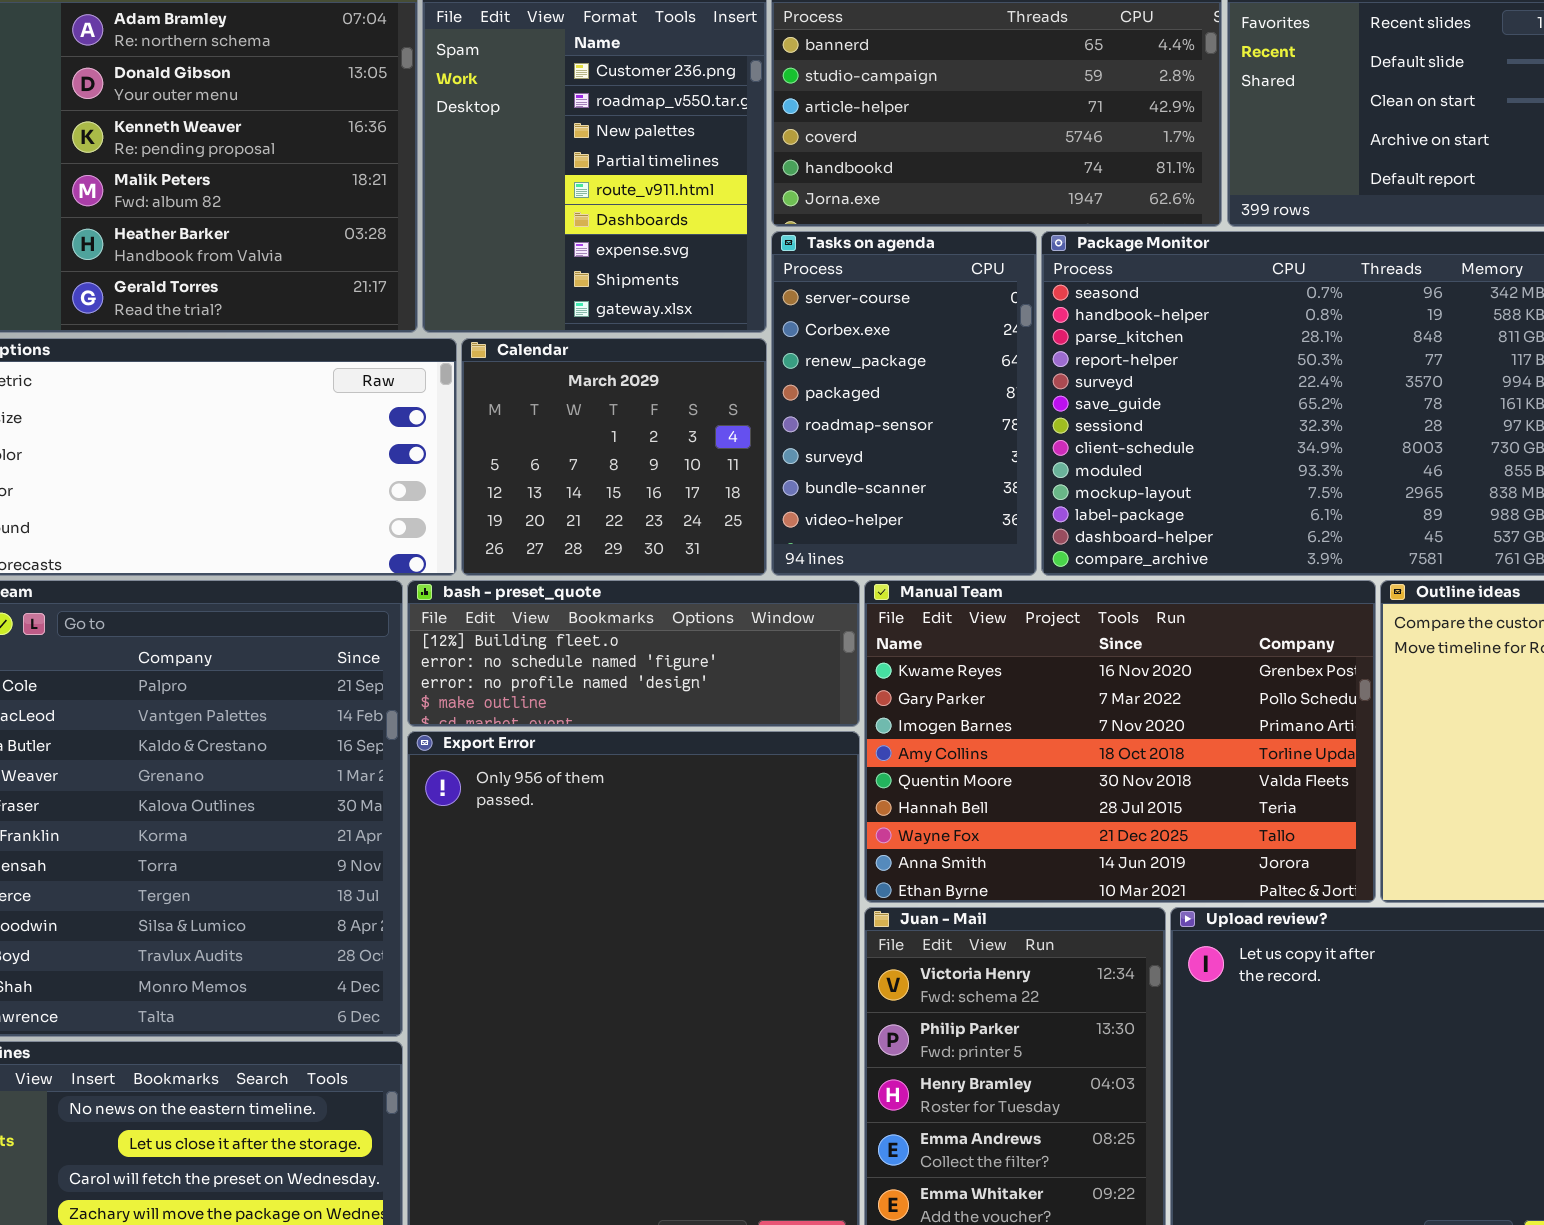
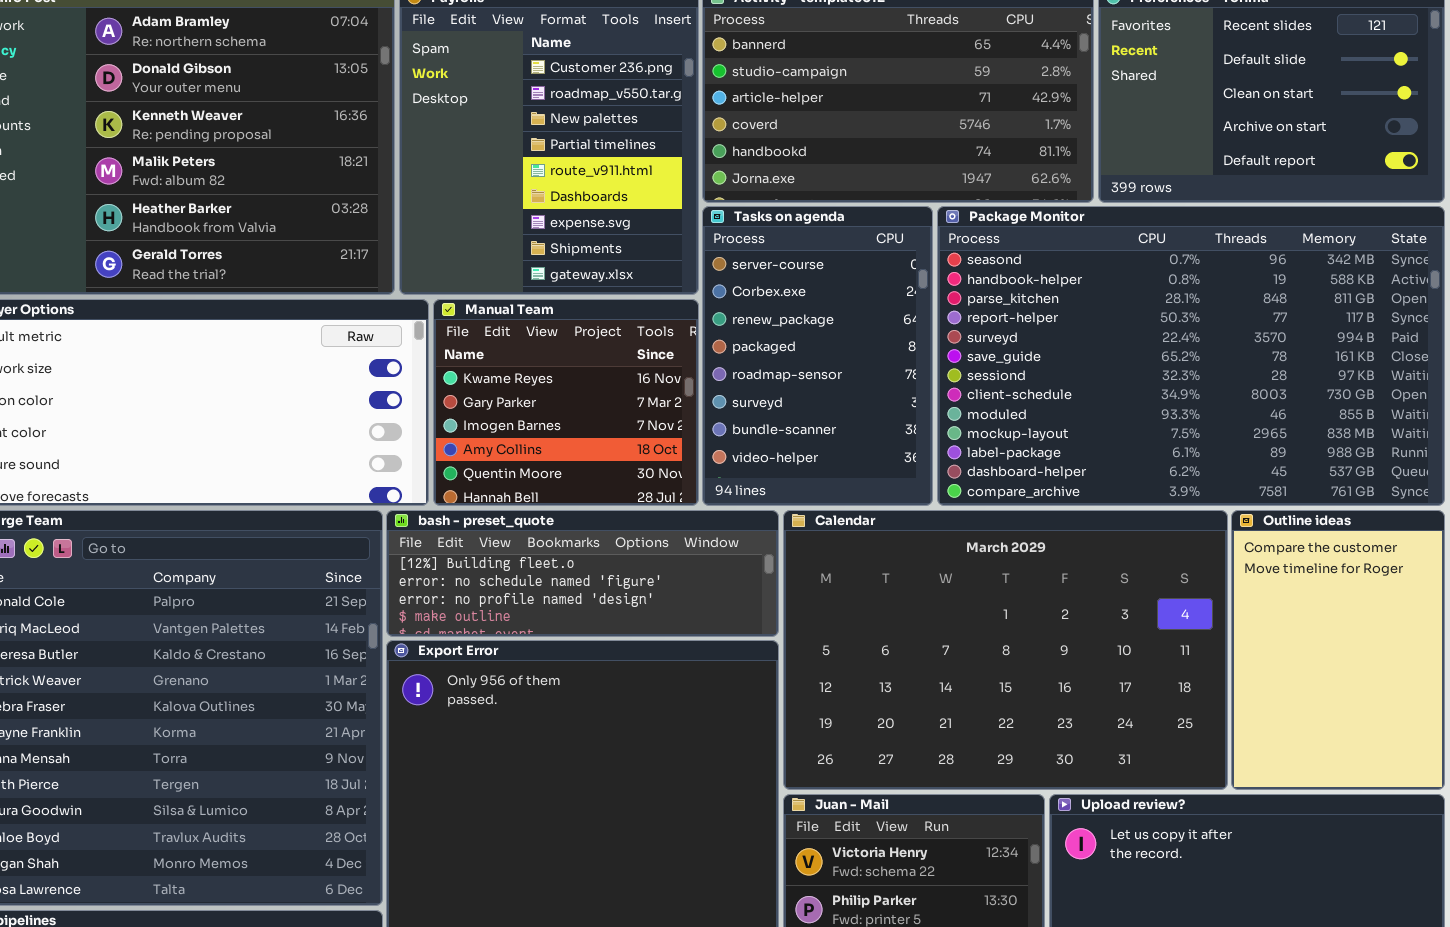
Calendar: [461,338,767,576] -> [783,510,1228,790], moved, resized
Manual Team: [864,580,1376,903] -> [433,299,699,506], moved, resized

